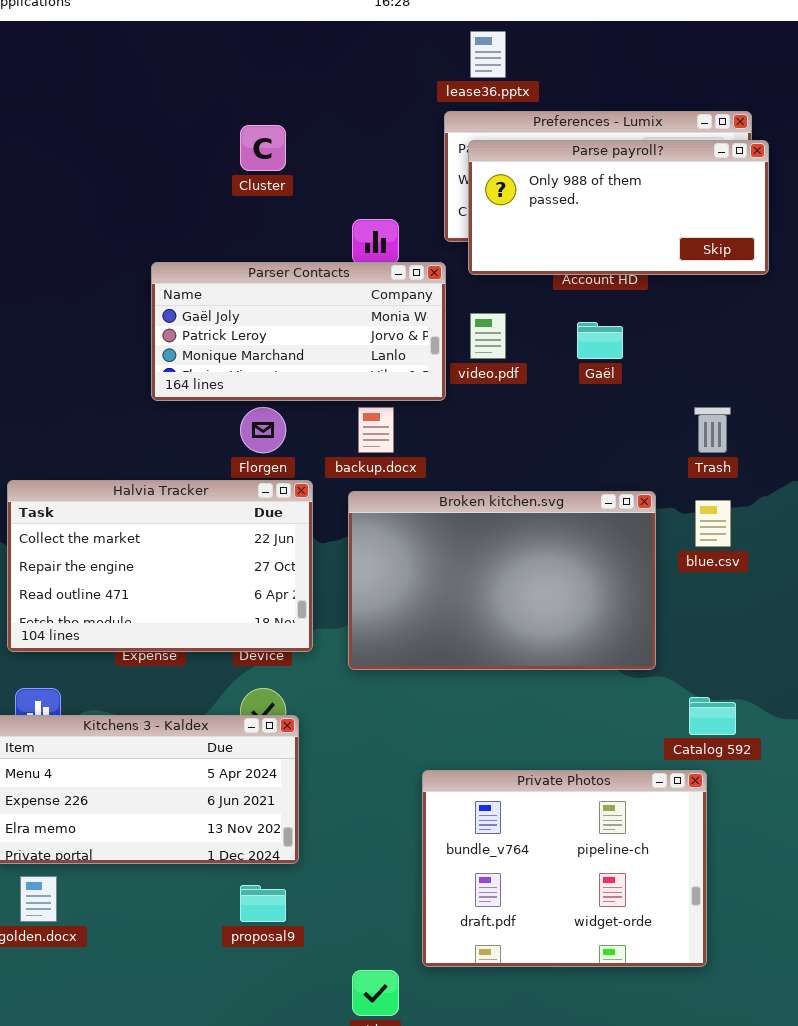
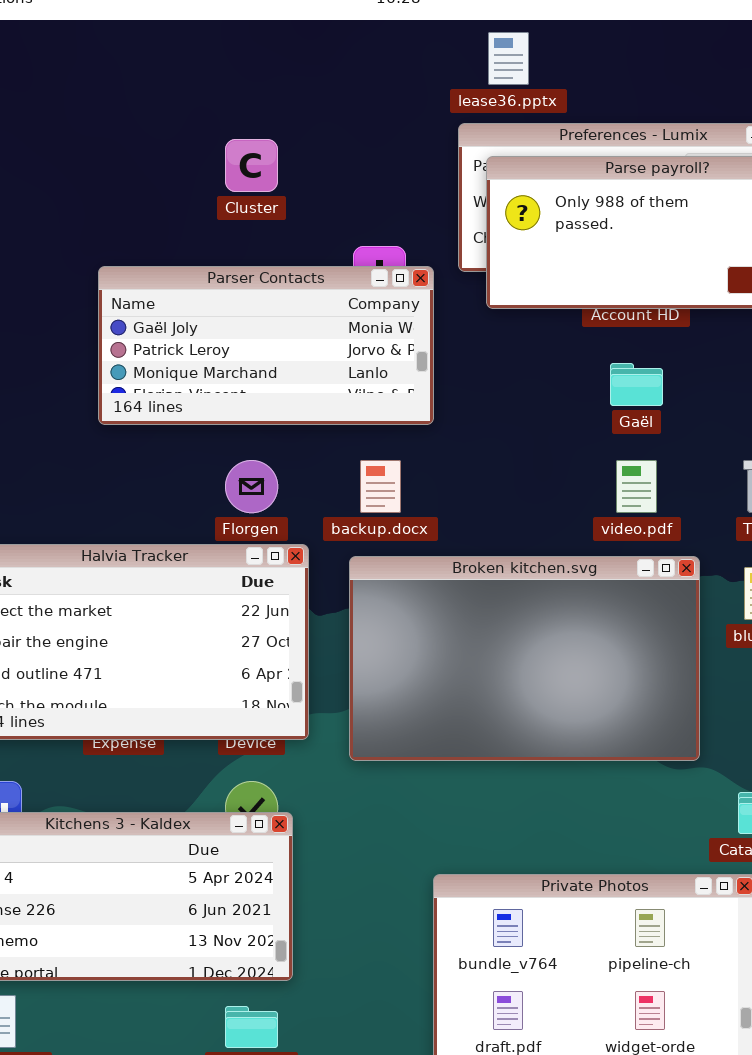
Parser Contacts: [151,262,446,401] -> [98,266,434,425], moved
video.pdf: [470,313,506,359] -> [616,460,657,513], moved

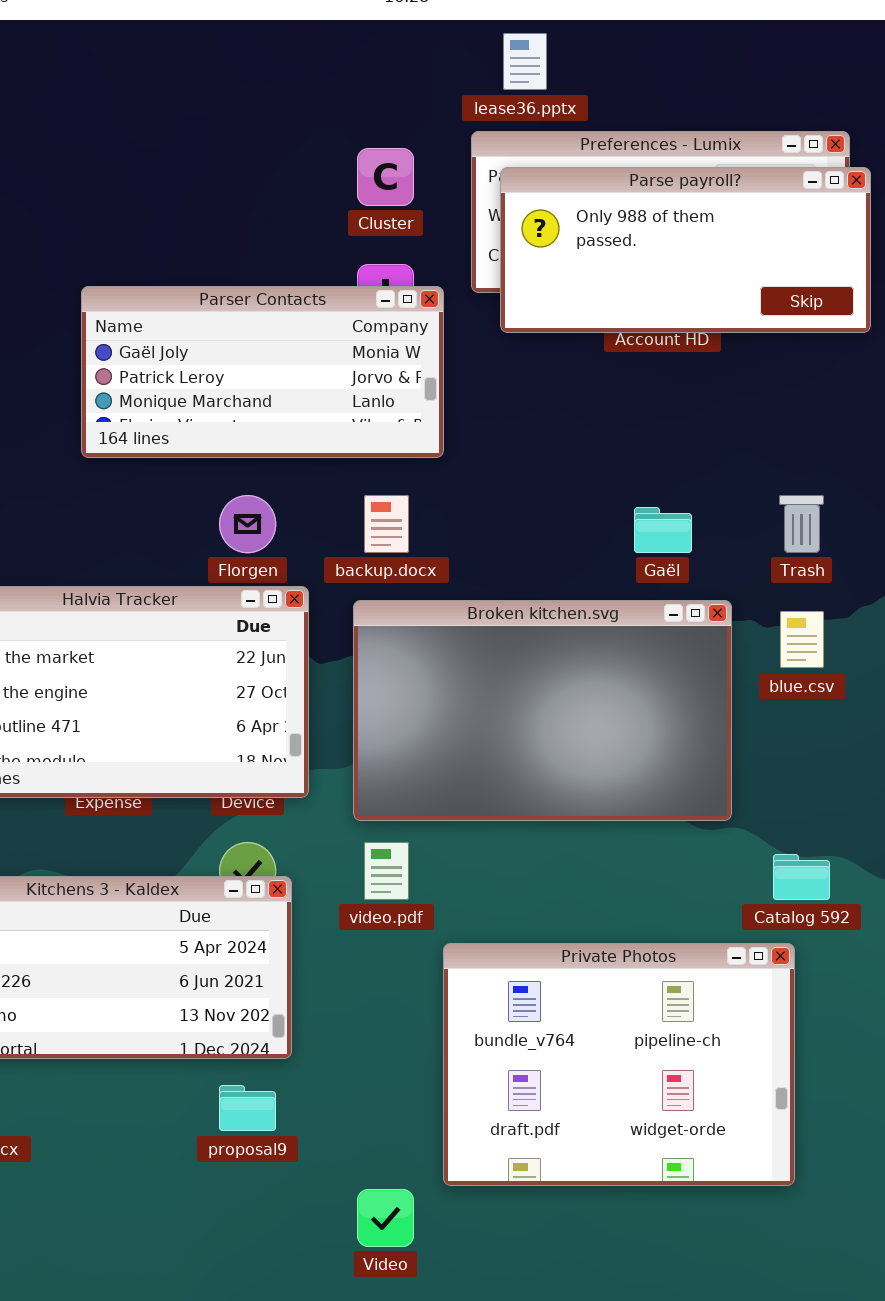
Cluster: [225,139,278,192] -> [357,148,414,206], moved
Gaël: [610,363,663,406] -> [634,507,692,553], moved
video.pdf: [616,460,657,513] -> [364,842,409,900], moved

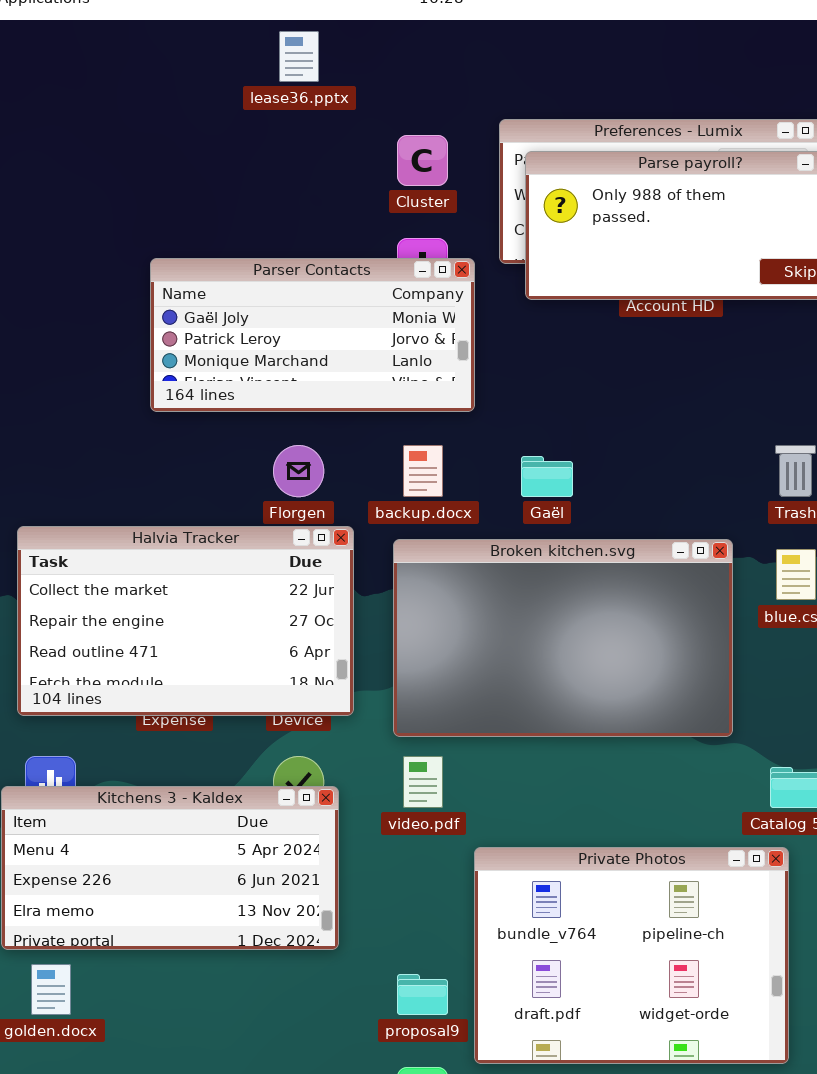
lease36.pptx: [503,33,547,90] -> [279,31,319,82], moved
Gaël: [634,507,692,553] -> [521,456,573,497], moved
proposal9: [219,1085,276,1131] -> [397,974,448,1015], moved

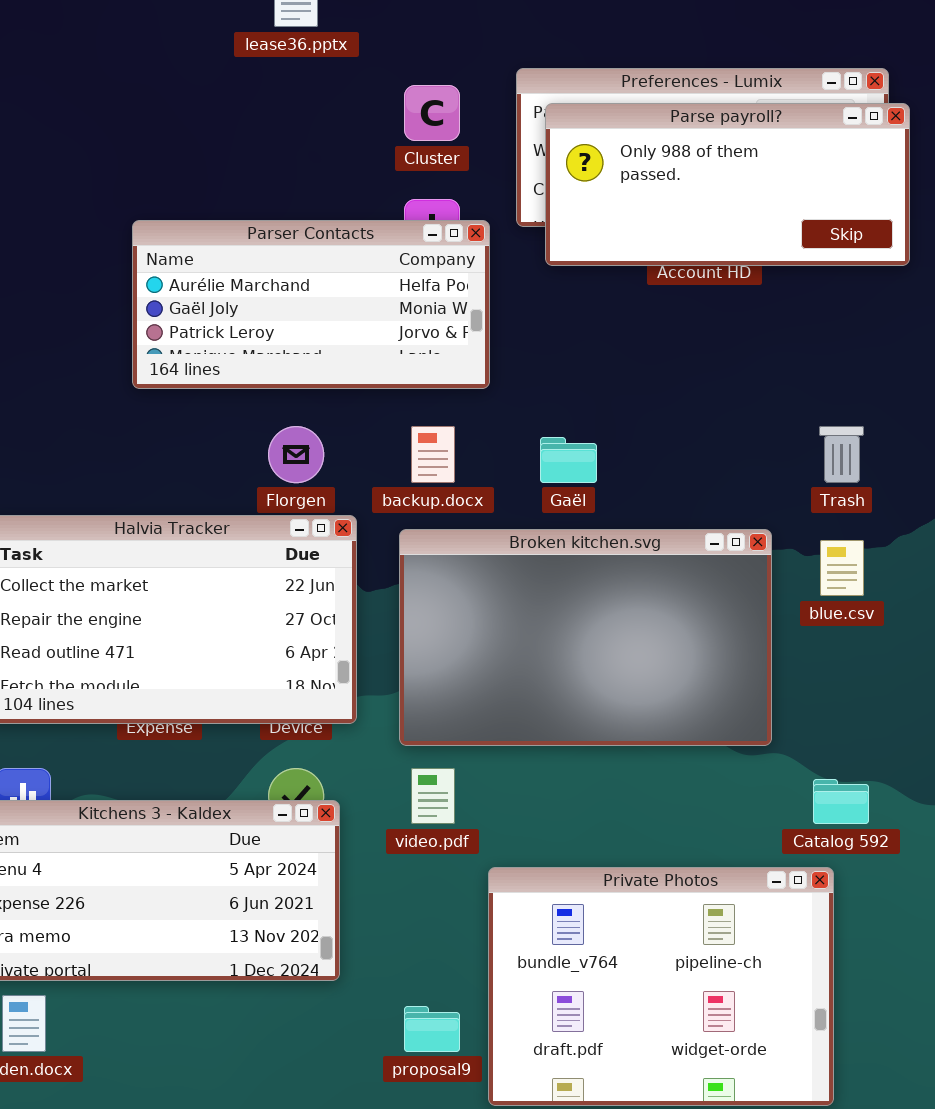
Parser Contacts: [150,258,475,412] -> [132,220,490,389], scrolled up 1 row

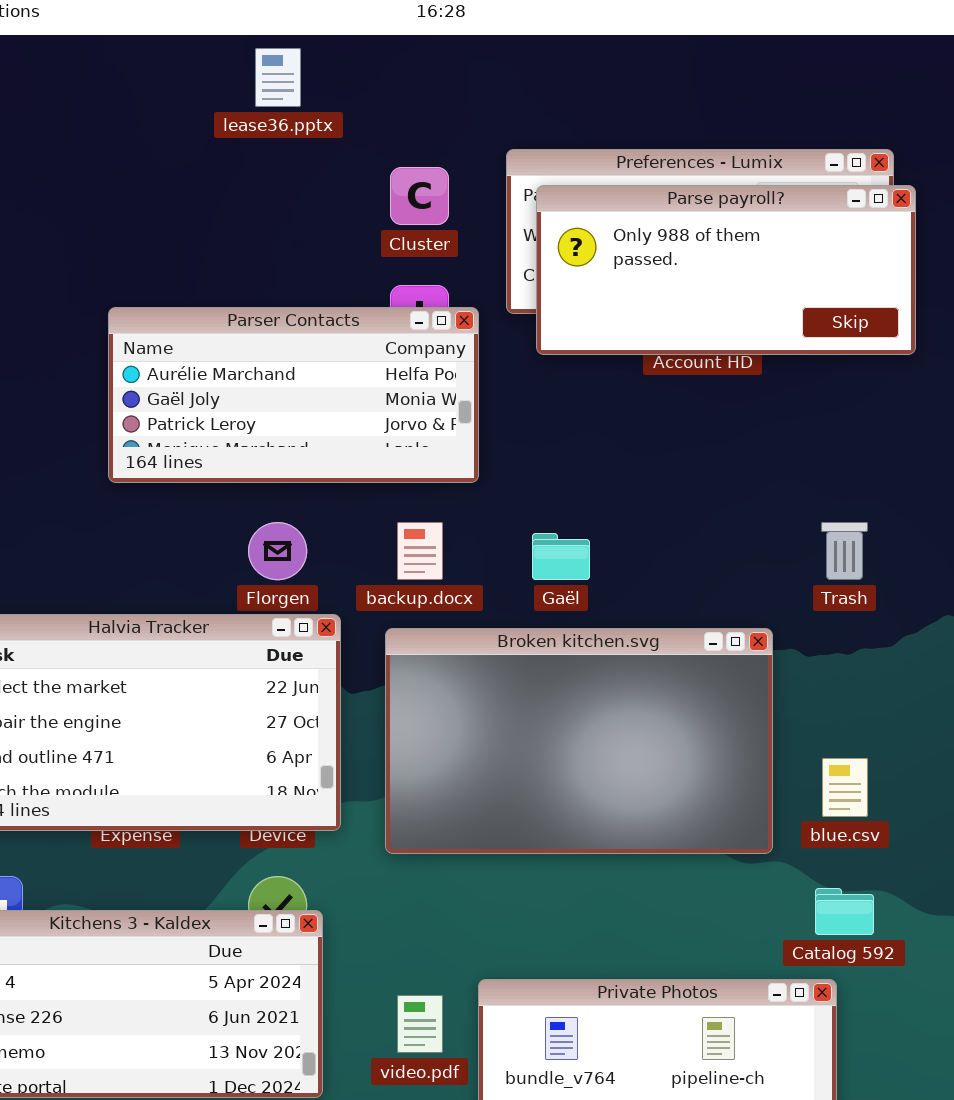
blue.csv: [820,540,864,596] -> [822,758,868,817], moved
video.pdf: [411,768,455,824] -> [397,995,443,1053], moved

